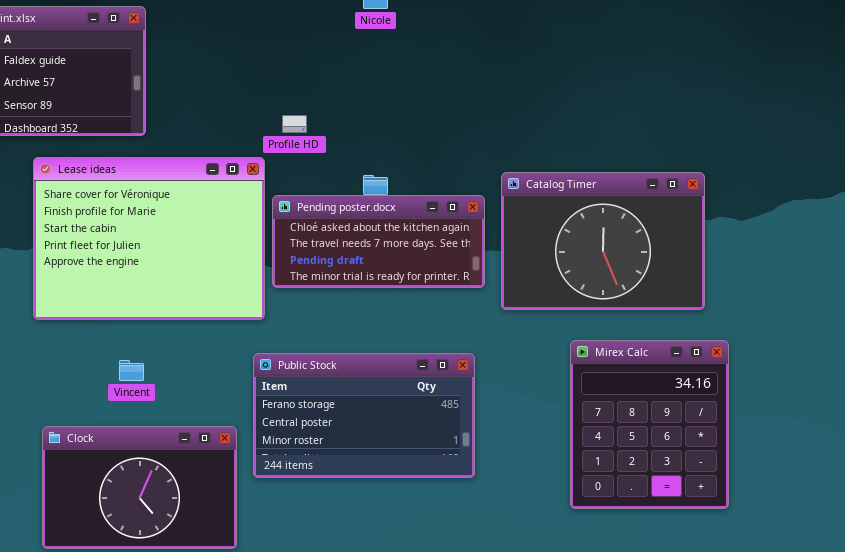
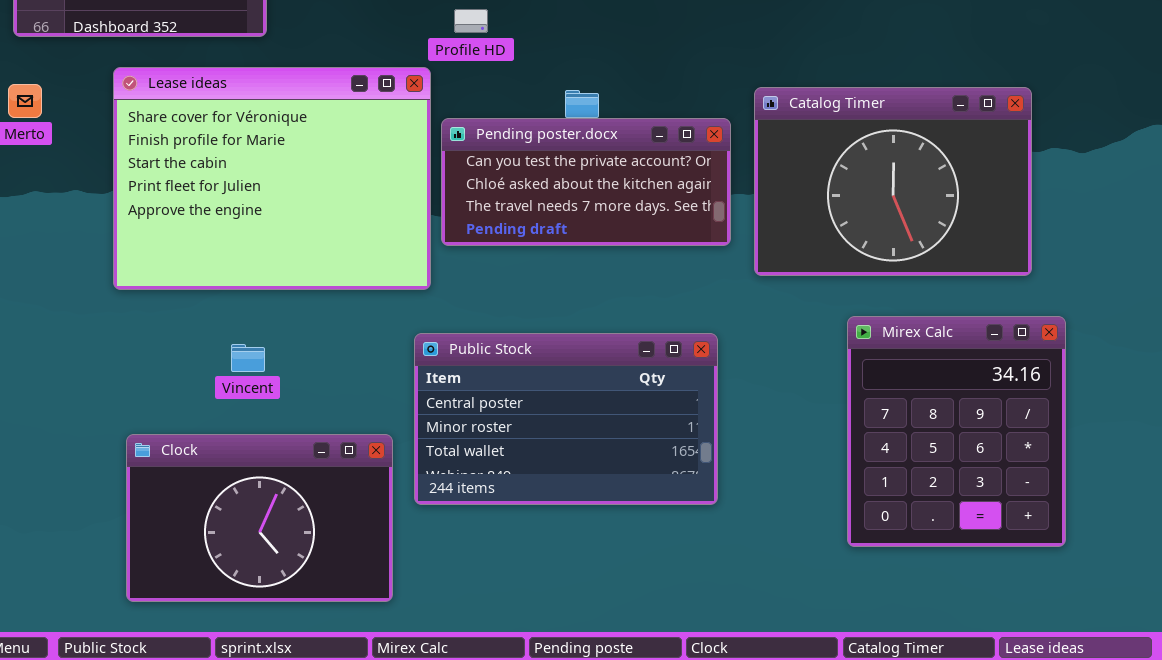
Pending poster.docx: [272,195,485,288] -> [441,118,731,246], scrolled up 1 row
Public Stock: [253,353,475,478] -> [414,333,718,505], scrolled down 1 row

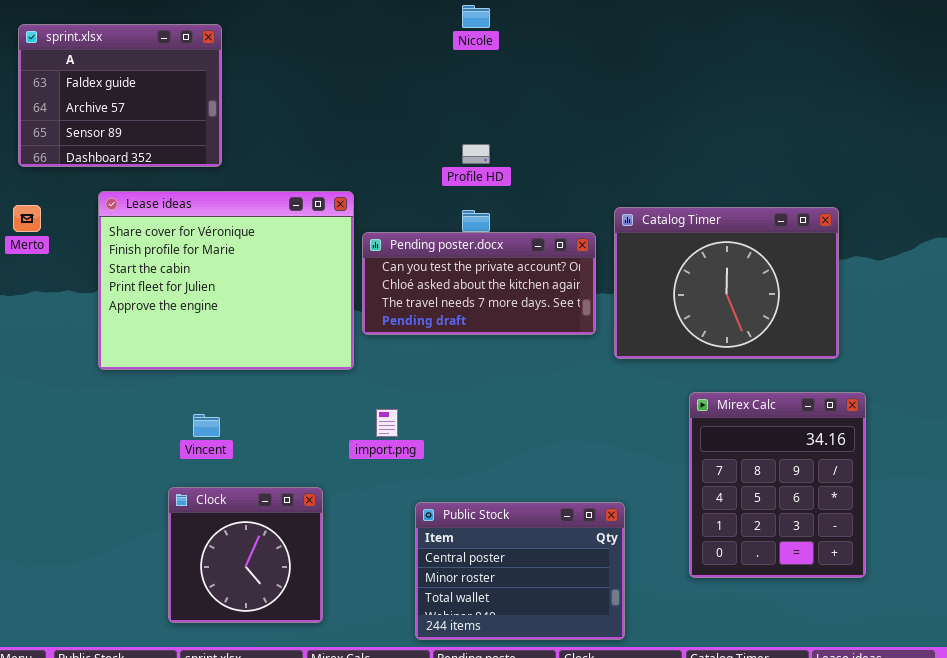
Profile HD: [454,9,488,33] -> [462,144,490,164], moved
Public Stock: [414,333,718,505] -> [415,502,625,640], moved, resized
Clock: [126,434,393,602] -> [168,487,323,623], resized

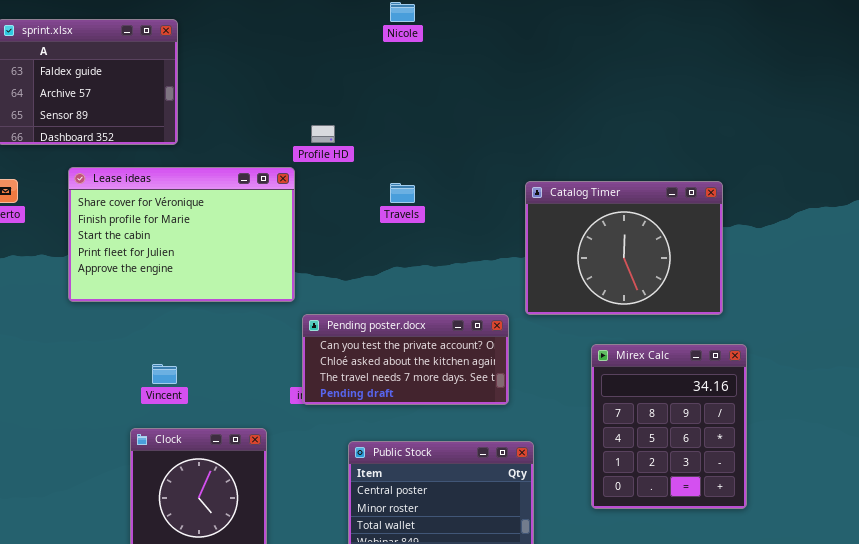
Profile HD: [462,144,490,164] -> [311,125,335,143], moved
Lease ideas: [98,191,354,370] -> [68,167,295,302], resized
Pending poster.docx: [362,232,596,335] -> [302,314,509,405], moved

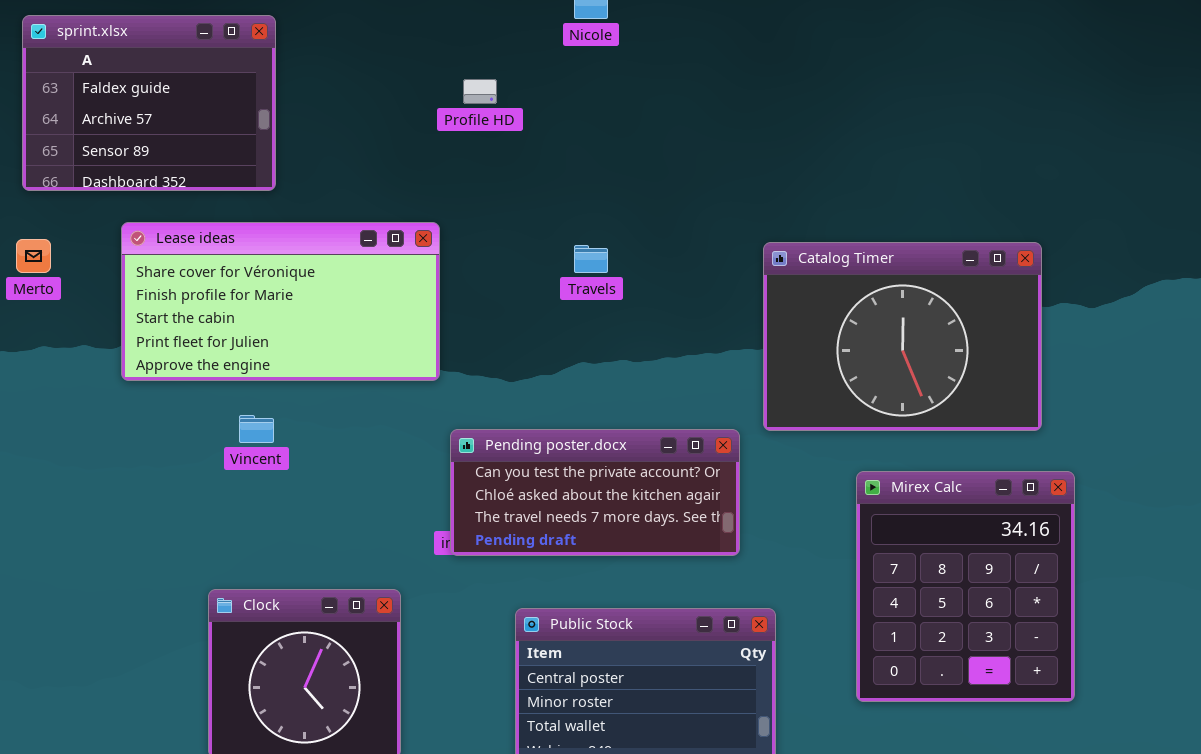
Profile HD: [311,125,335,143] -> [463,79,497,104], moved
Lease ideas: [68,167,295,302] -> [121,222,440,381], resized
Vincent: [152,364,177,384] -> [239,415,274,443], moved

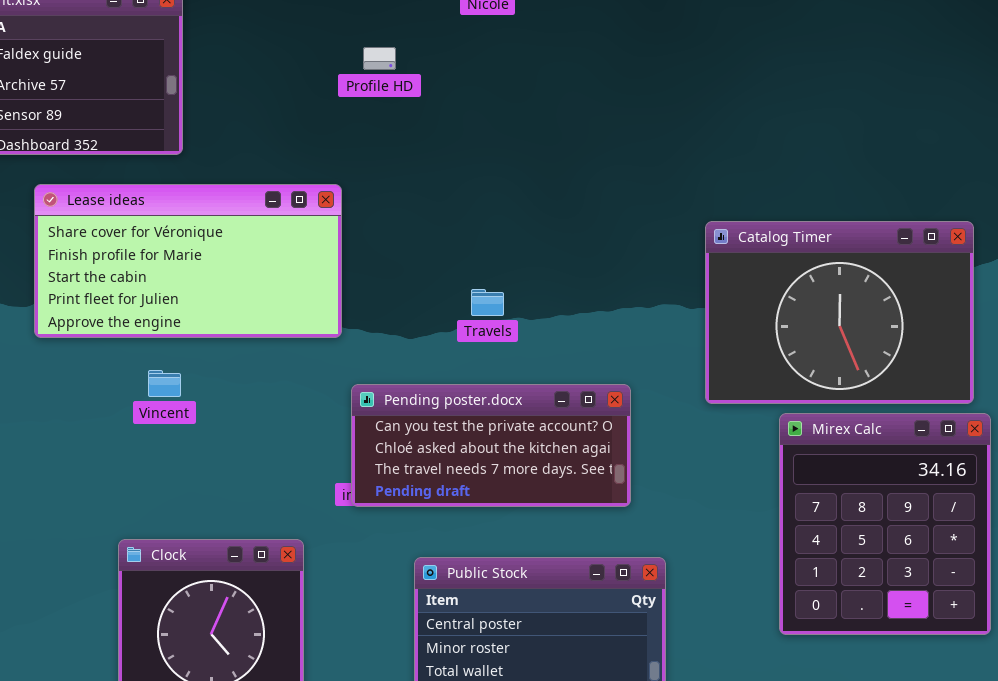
Catalog Timer: [763,242,1042,431] -> [705,221,974,404], moved
Travels: [574,245,608,273] -> [471,289,504,316], moved
Mirex Calc: [856,471,1075,702] -> [779,413,991,635], moved

